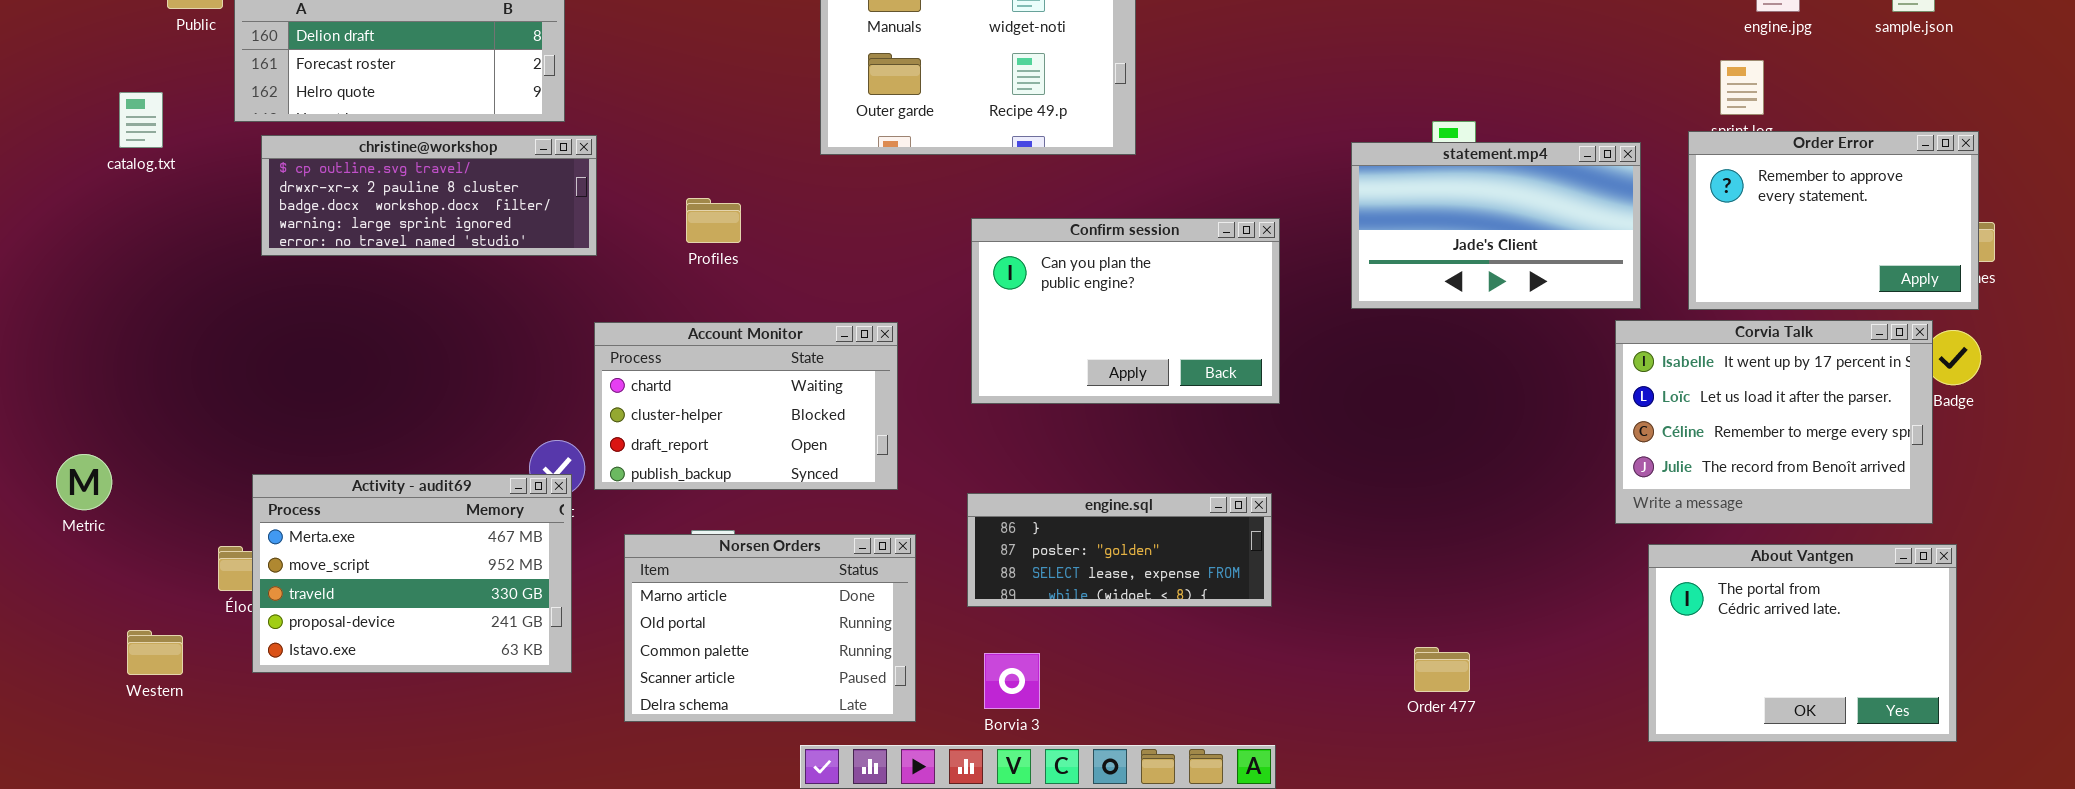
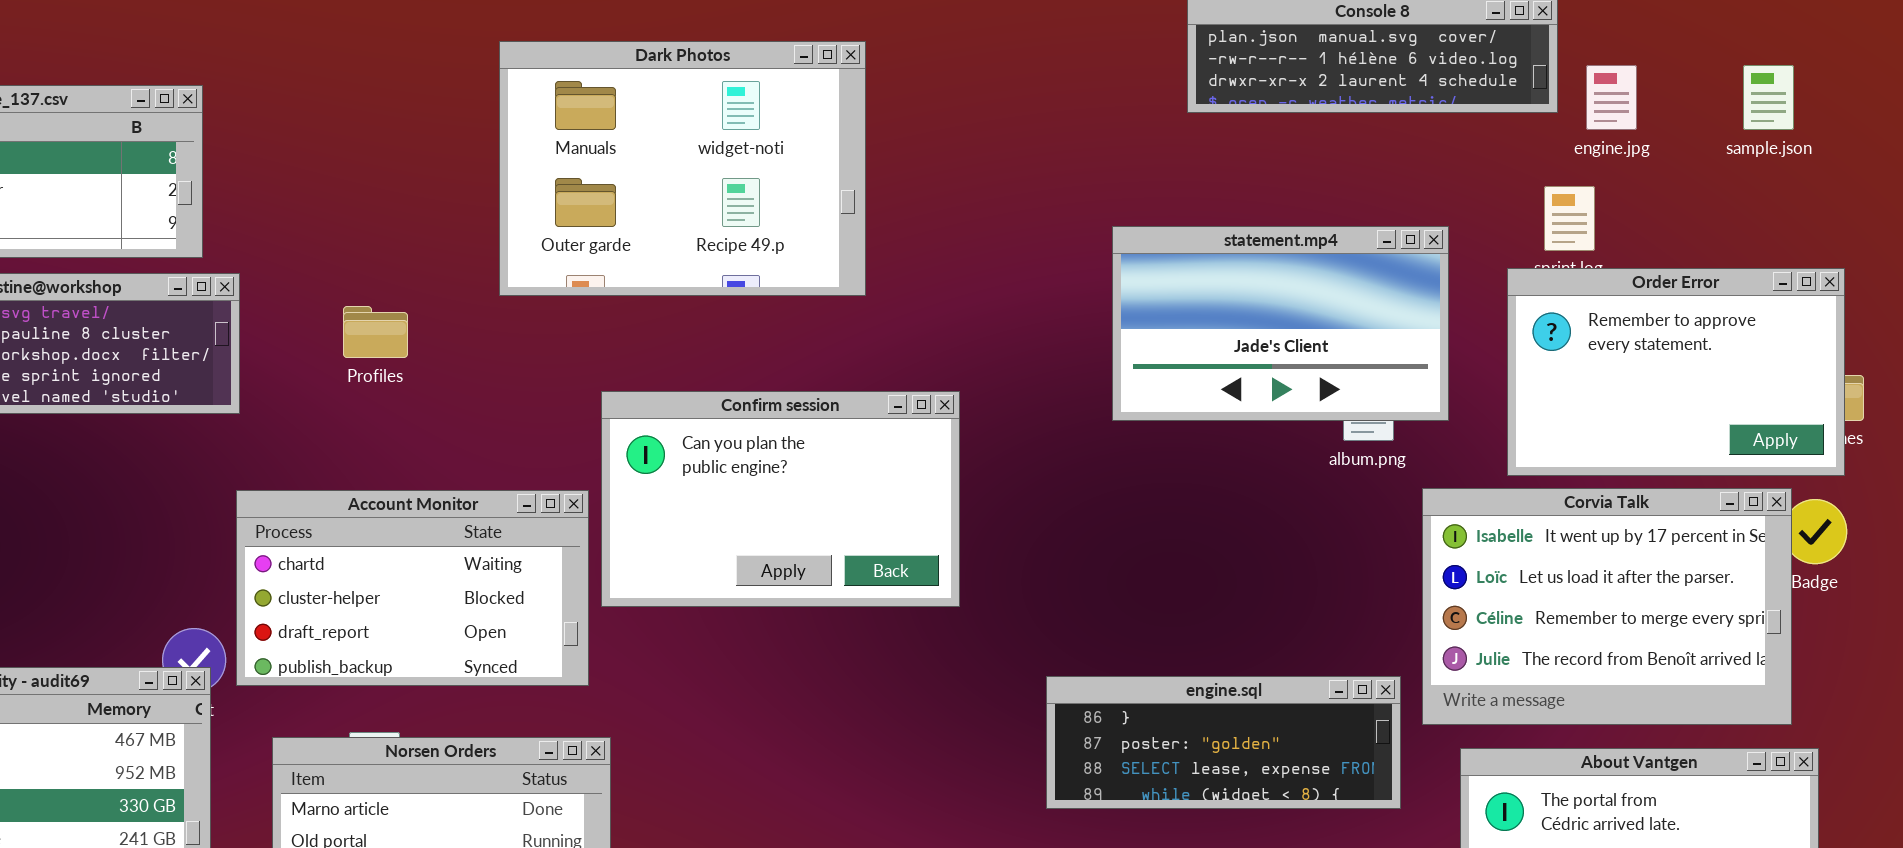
statement.mp4: [1351,142,1641,309] -> [1112,226,1449,421], moved
Profiles: [686,198,741,243] -> [343,306,408,358], moved
Confirm session: [971,218,1280,404] -> [601,391,960,607], moved
engine.sql: [967,493,1272,607] -> [1046,676,1401,809], moved

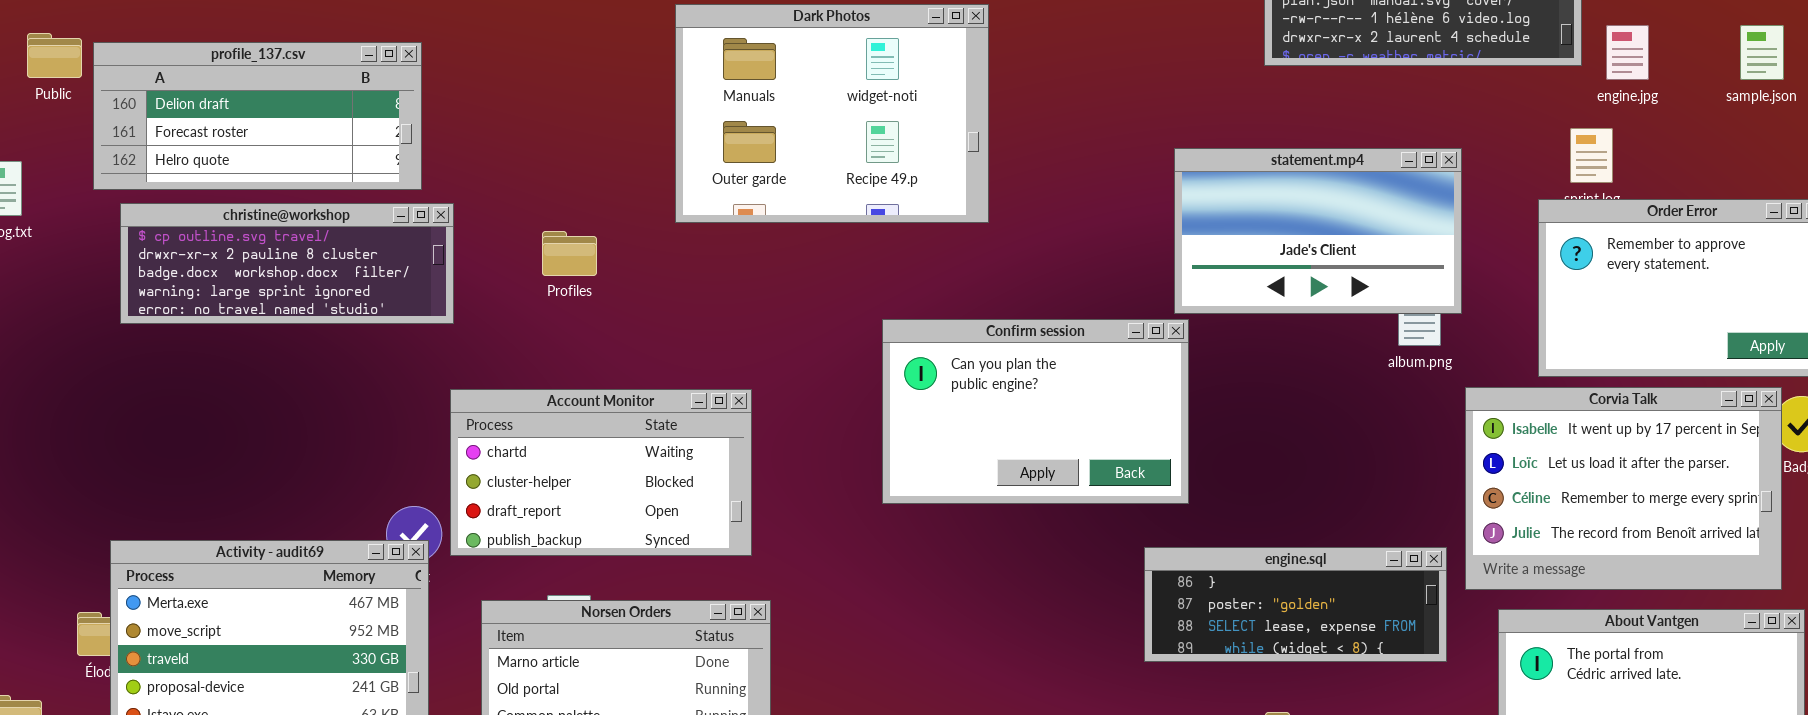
statement.mp4: [1112,226,1449,421] -> [1174,148,1462,314], moved
Confirm session: [601,391,960,607] -> [882,319,1189,504], moved

